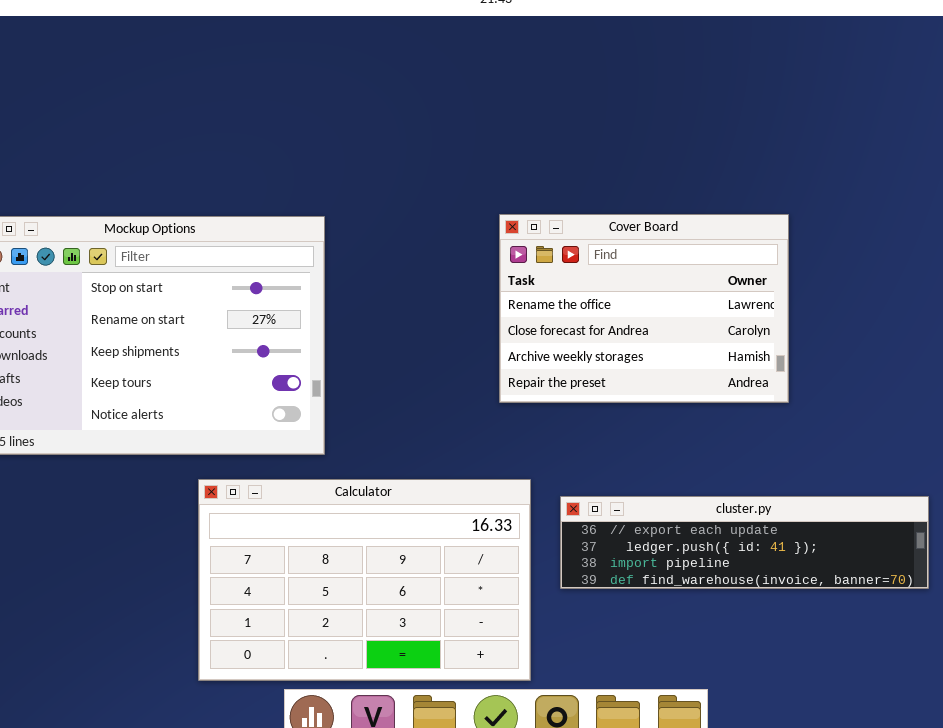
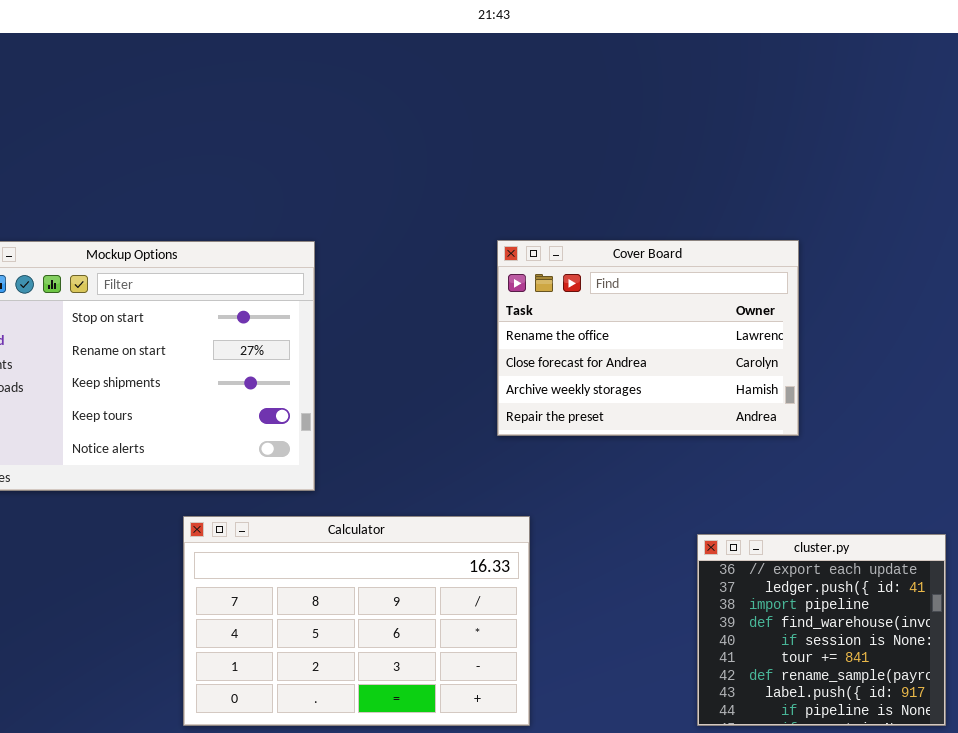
cluster.py: [560,496,929,589] -> [697,534,946,726], resized

